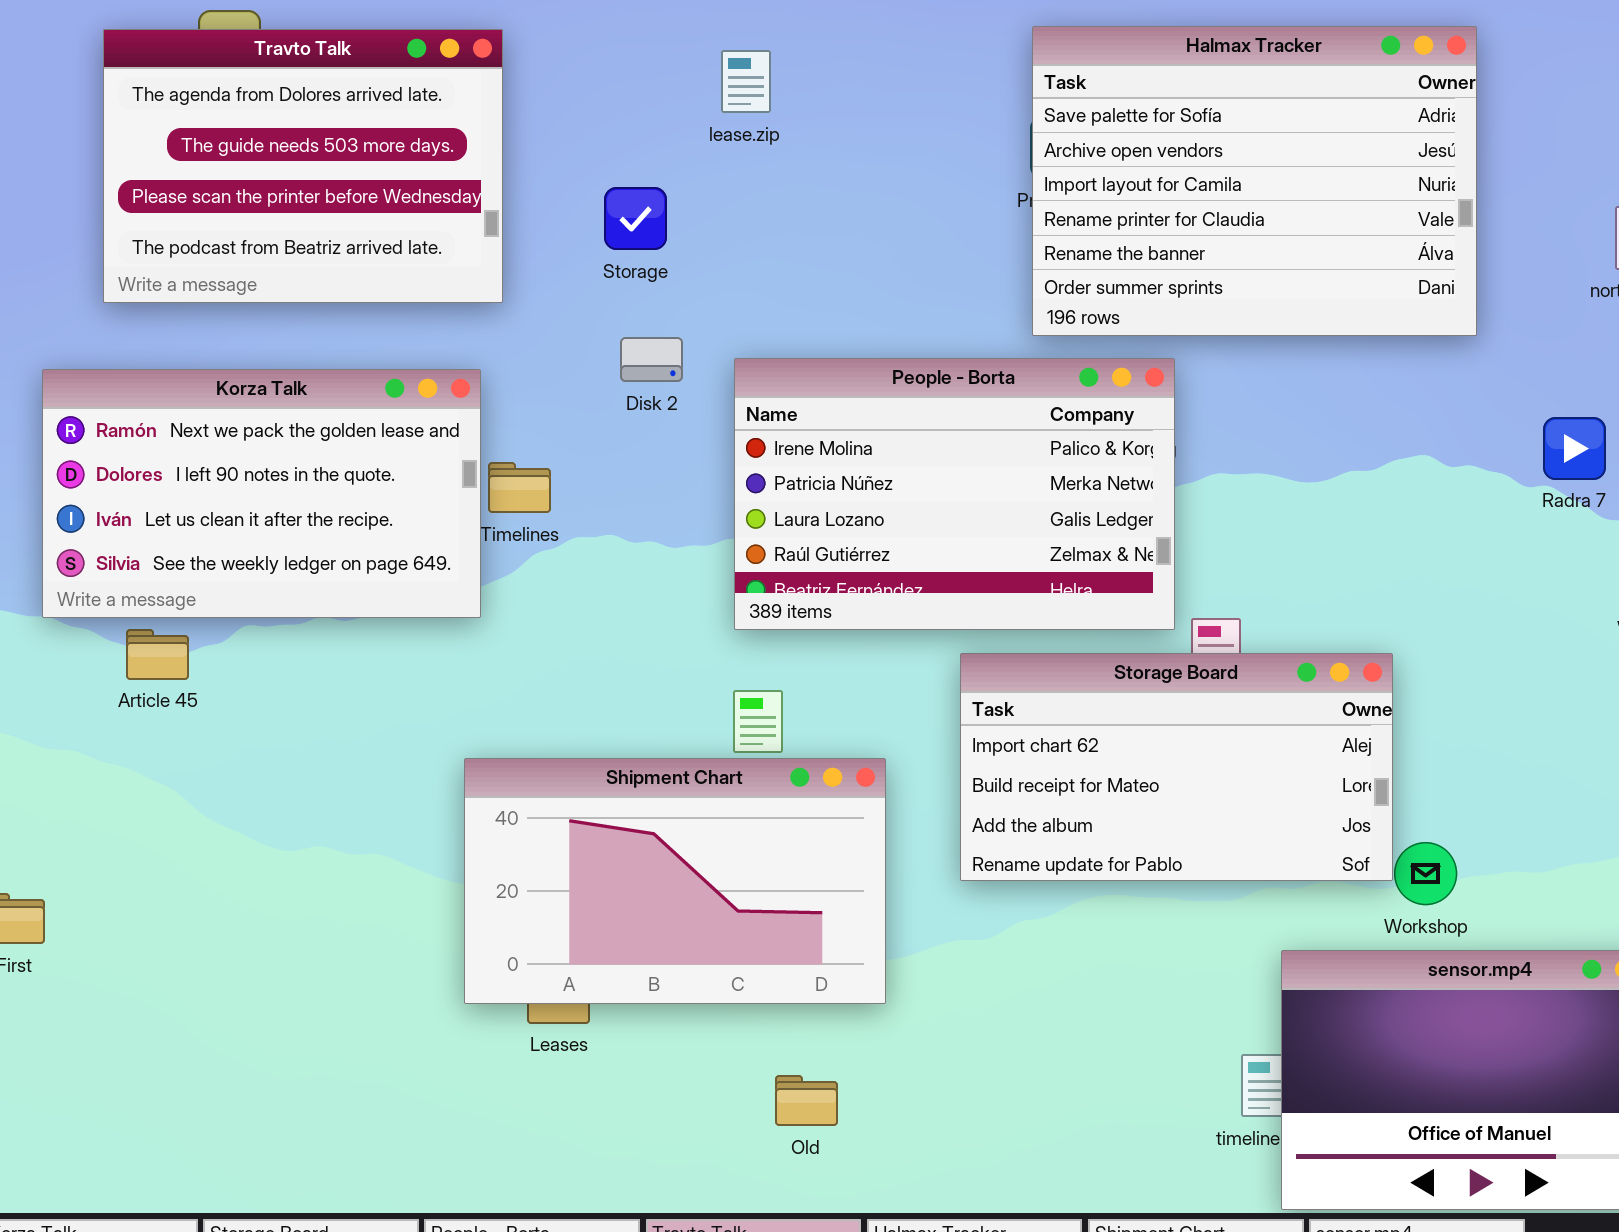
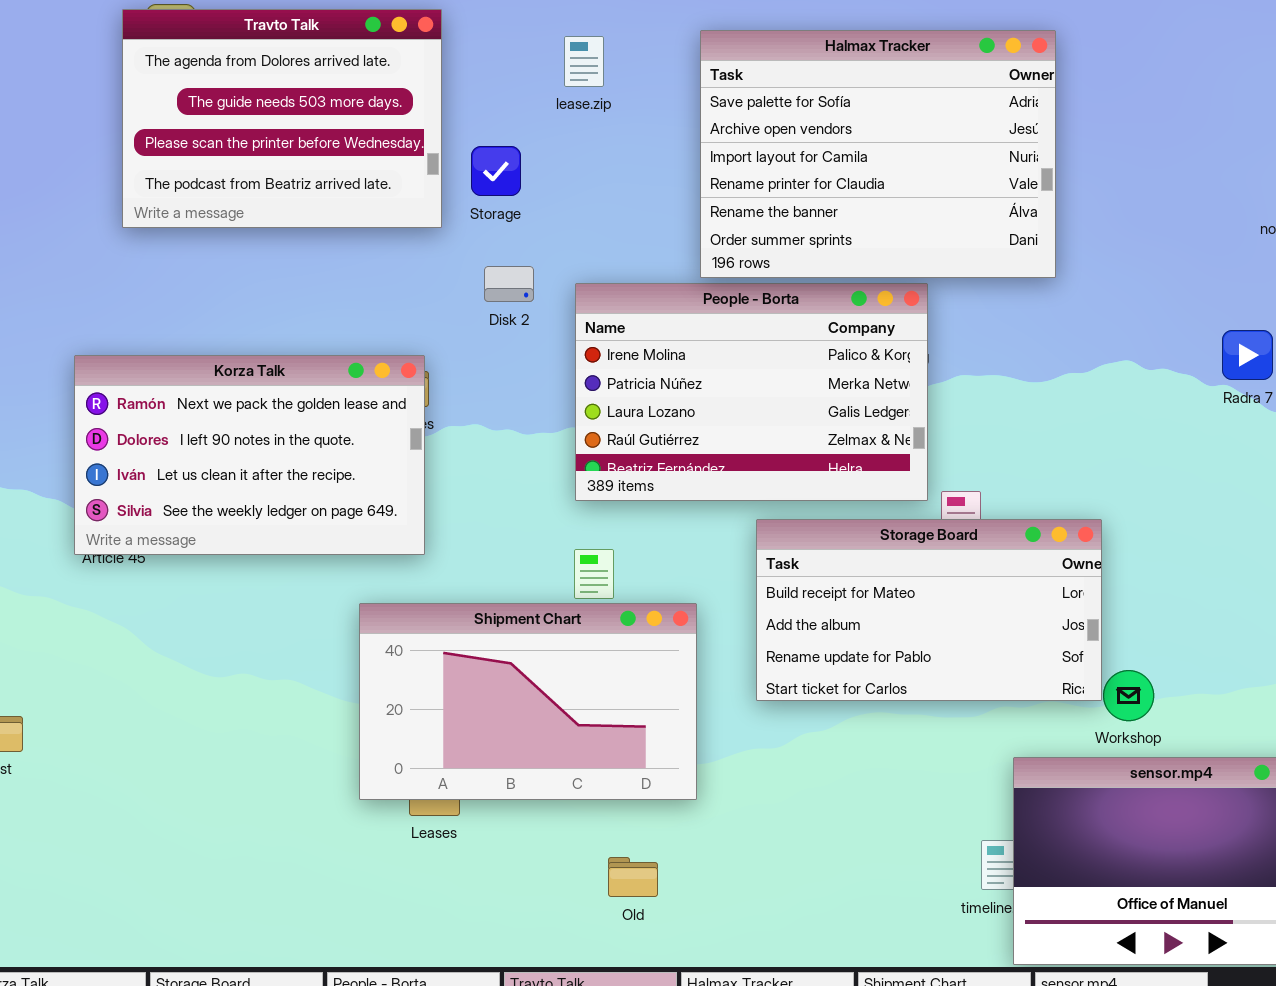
Halmax Tracker: [1032,26,1477,336] -> [700,30,1056,278], moved
Travto Talk: [103,29,503,303] -> [122,9,442,228], moved
Korza Talk: [42,369,481,618] -> [74,355,425,555], moved
Storage Board: [960,653,1393,881] -> [756,519,1102,701], scrolled down 1 row

